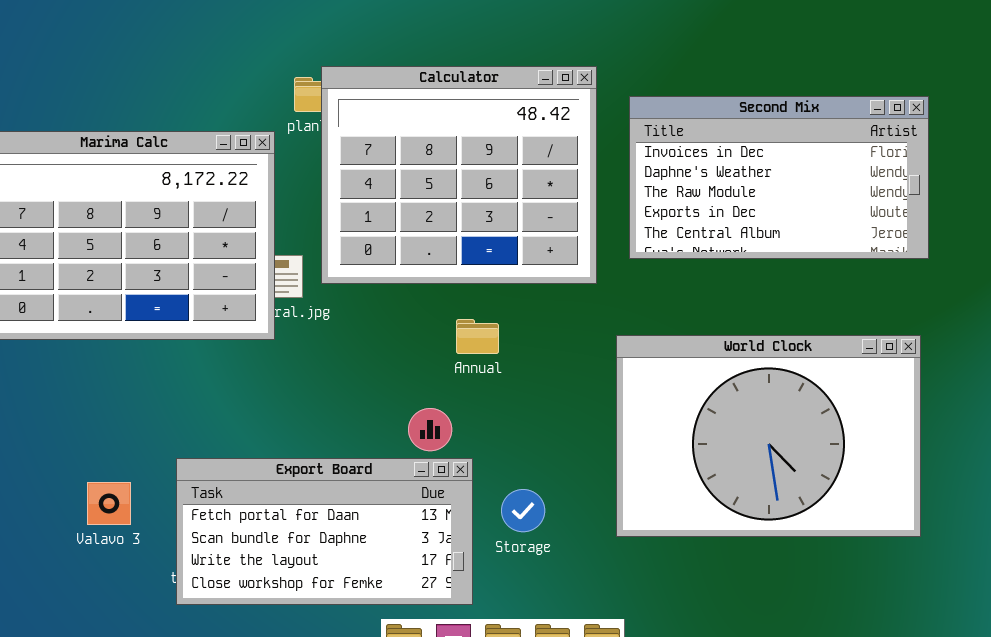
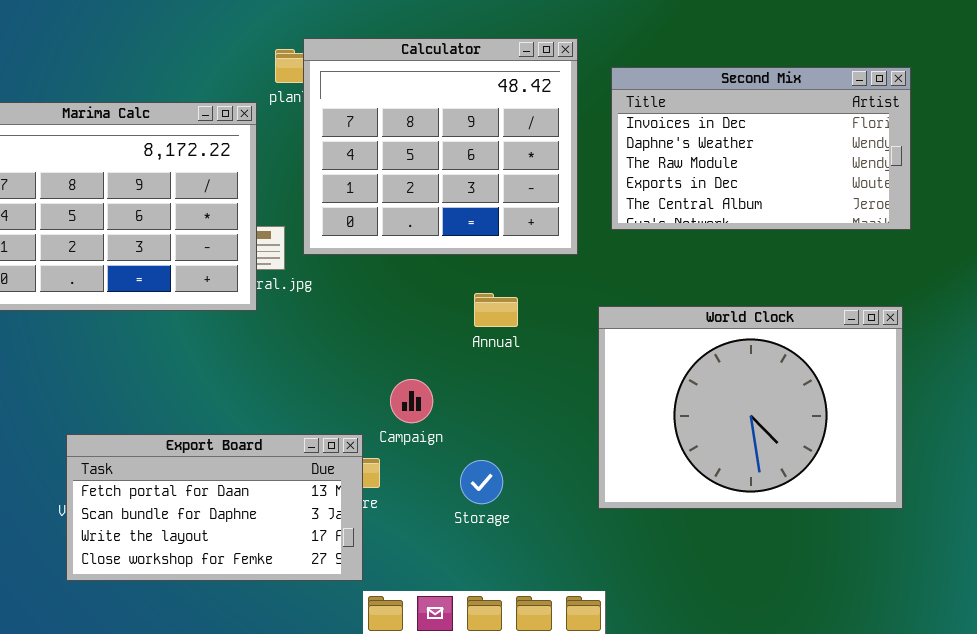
Annual: [456,319,499,354] -> [474,293,518,327], moved
Export Board: [176,458,473,605] -> [66,434,363,581], moved
Storage: [501,489,545,532] -> [460,460,503,504], moved

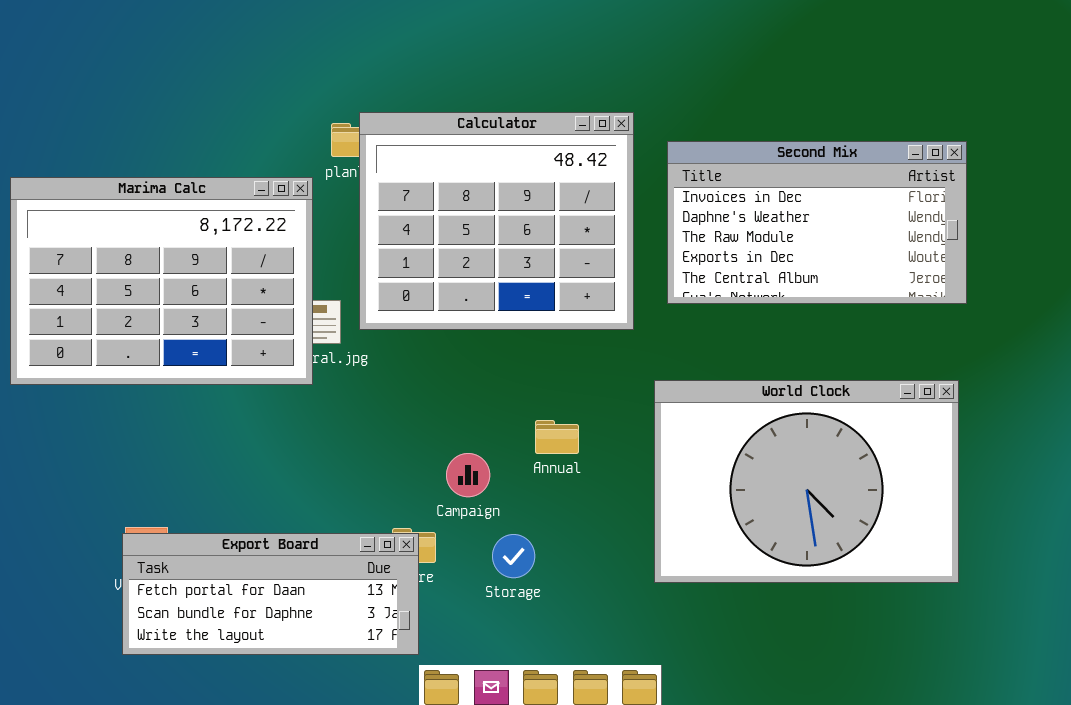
Annual: [474,293,518,327] -> [535,420,579,454], moved
Export Board: [66,434,363,581] -> [122,533,419,655], resized
Storage: [460,460,503,504] -> [492,534,535,578], moved

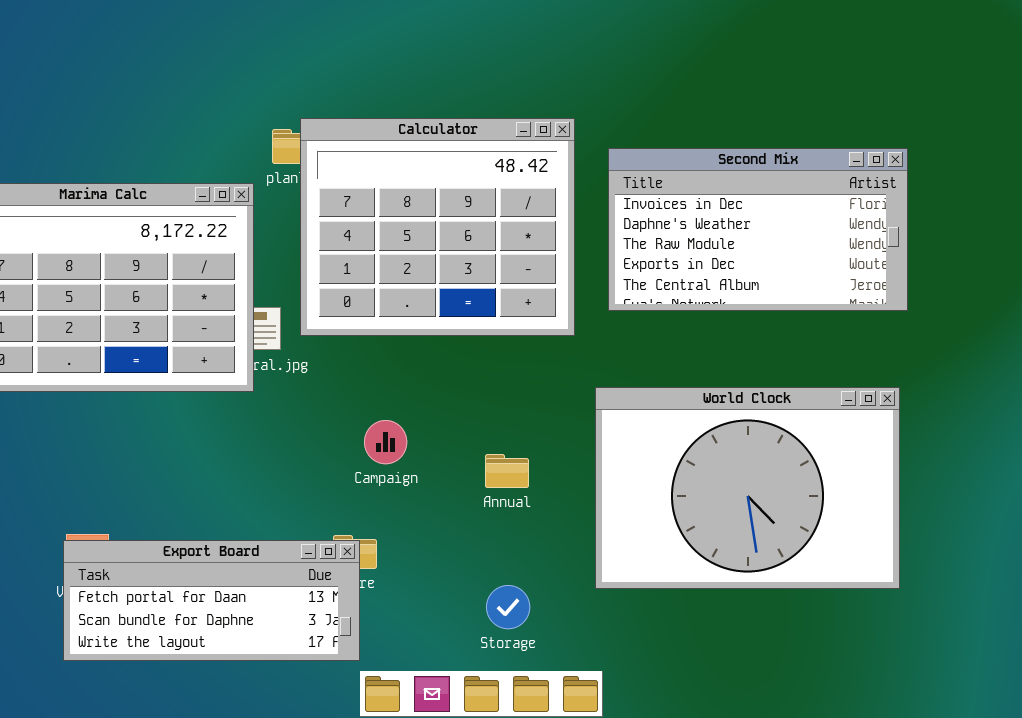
Annual: [535,420,579,454] -> [485,454,529,488], moved
Campaign: [446,453,490,497] -> [364,420,407,464], moved
Storage: [492,534,535,578] -> [486,585,530,629], moved

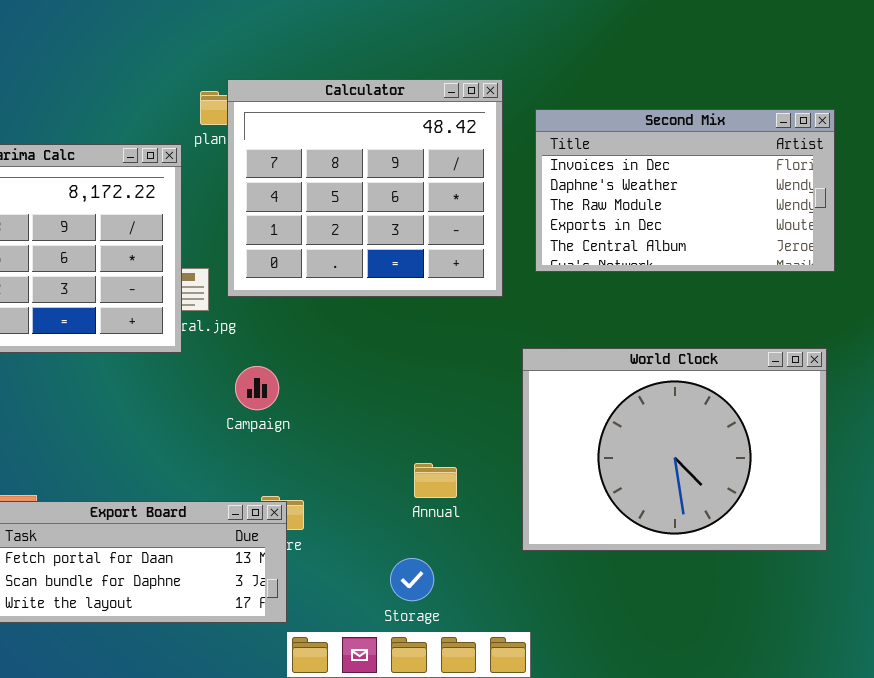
Campaign: [364,420,407,464] -> [235,366,279,410], moved
Annual: [485,454,529,488] -> [414,463,457,498], moved
Storage: [486,585,530,629] -> [390,558,434,601], moved

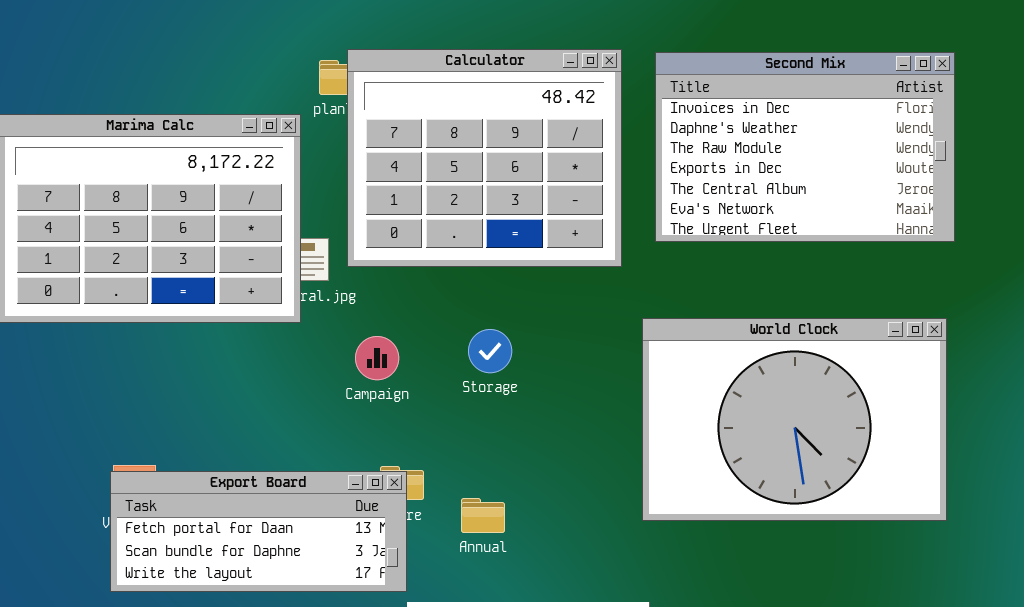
Second Mix: [535,109,835,272] -> [655,52,955,242], resized
Annual: [414,463,457,498] -> [461,498,505,533], moved
Storage: [390,558,434,601] -> [468,329,512,373], moved

